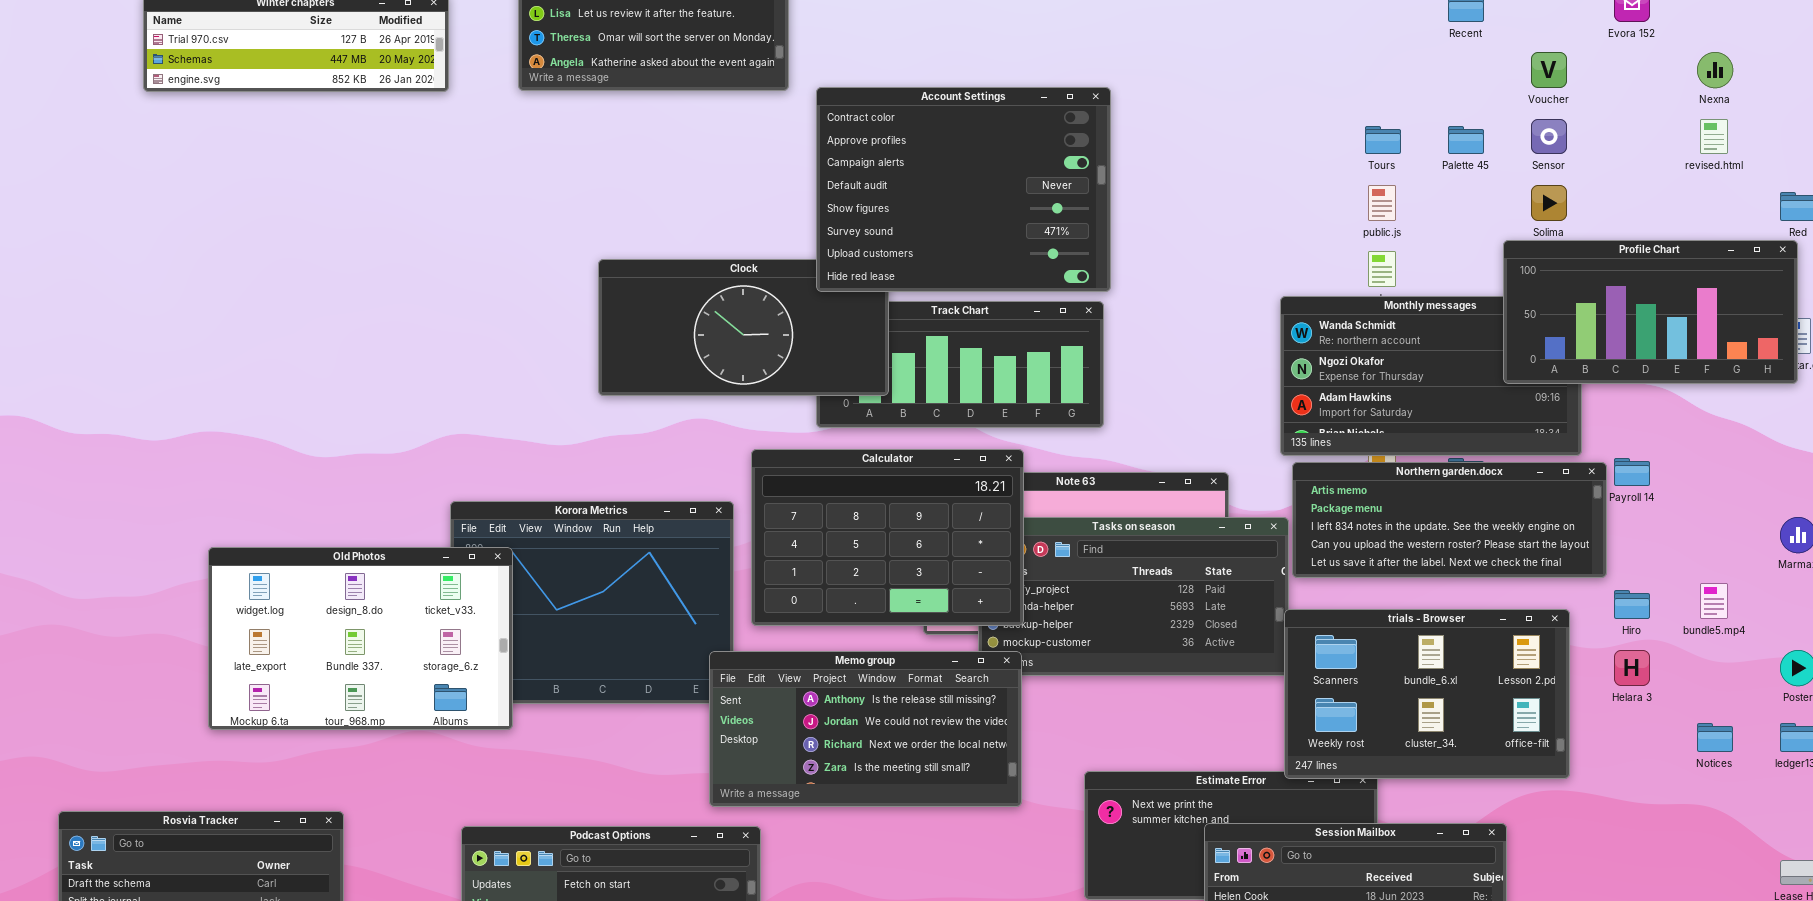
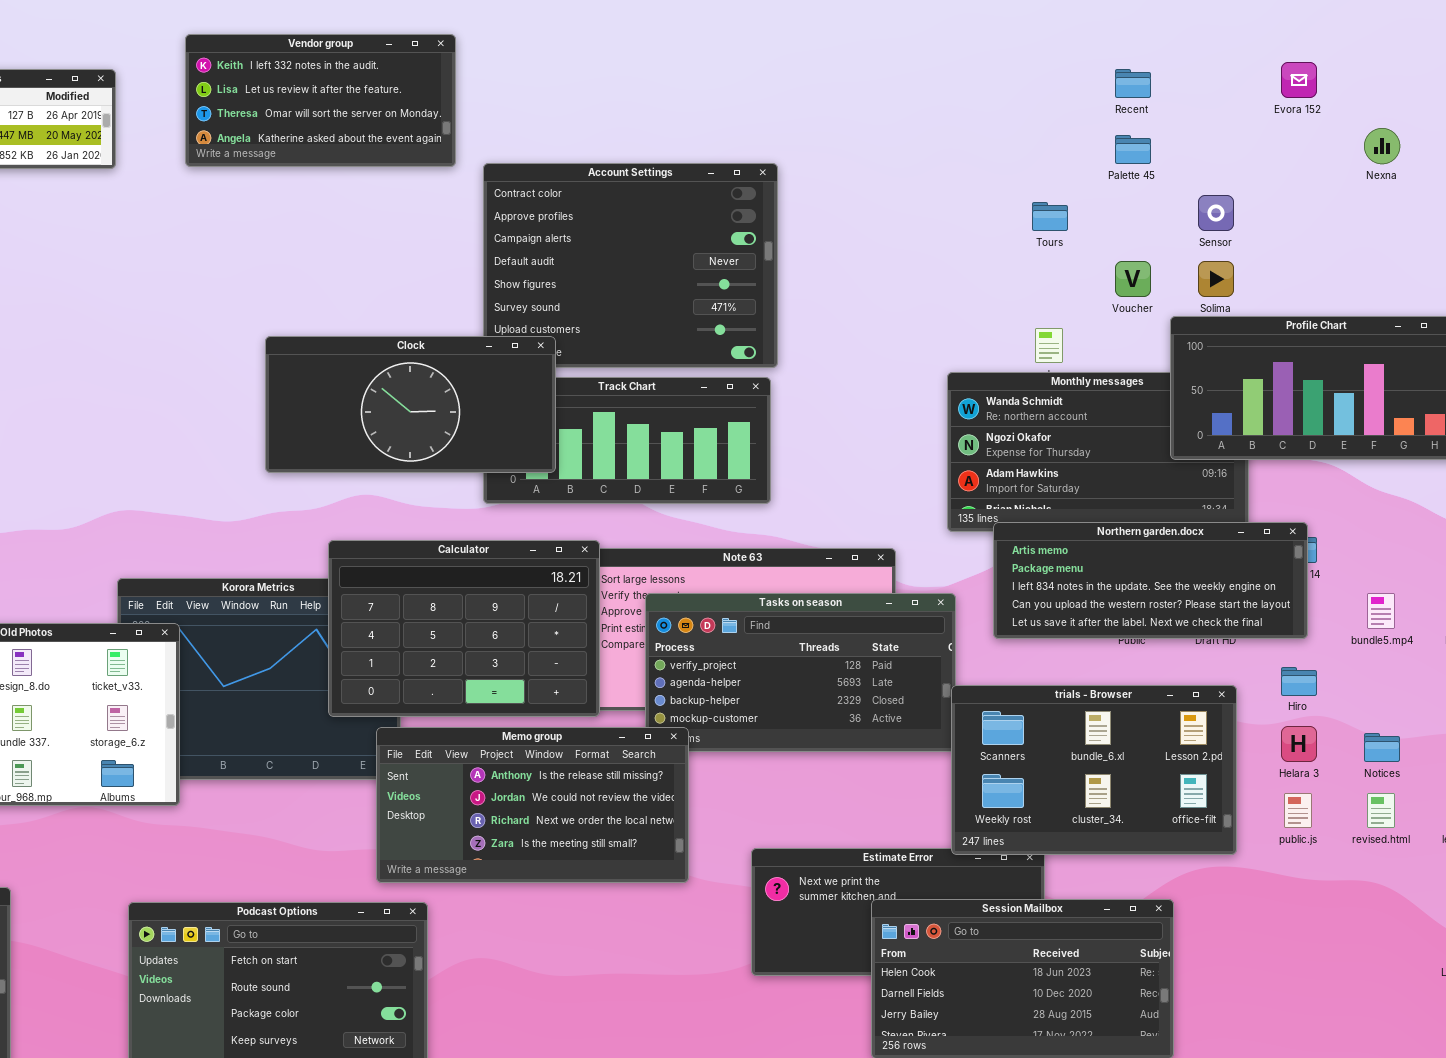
Voucher: [1531,52,1567,88] -> [1115,261,1151,297], moved
revised.html: [1700,119,1728,154] -> [1367,793,1395,828], moved
Palette 45: [1448,126,1484,154] -> [1115,135,1151,164], moved
public.js: [1368,185,1396,221] -> [1284,793,1312,828], moved
Clock: [598,259,889,396] -> [265,336,556,473], raised
Calculator: [751,449,1024,626] -> [328,540,600,717], moved
Northern garden.docx: [1292,462,1607,578] -> [993,522,1308,639], moved
bundle5.mp4: [1700,583,1728,619] -> [1367,593,1395,629], moved
Notices: [1697,723,1733,752] -> [1364,733,1400,762], moved

